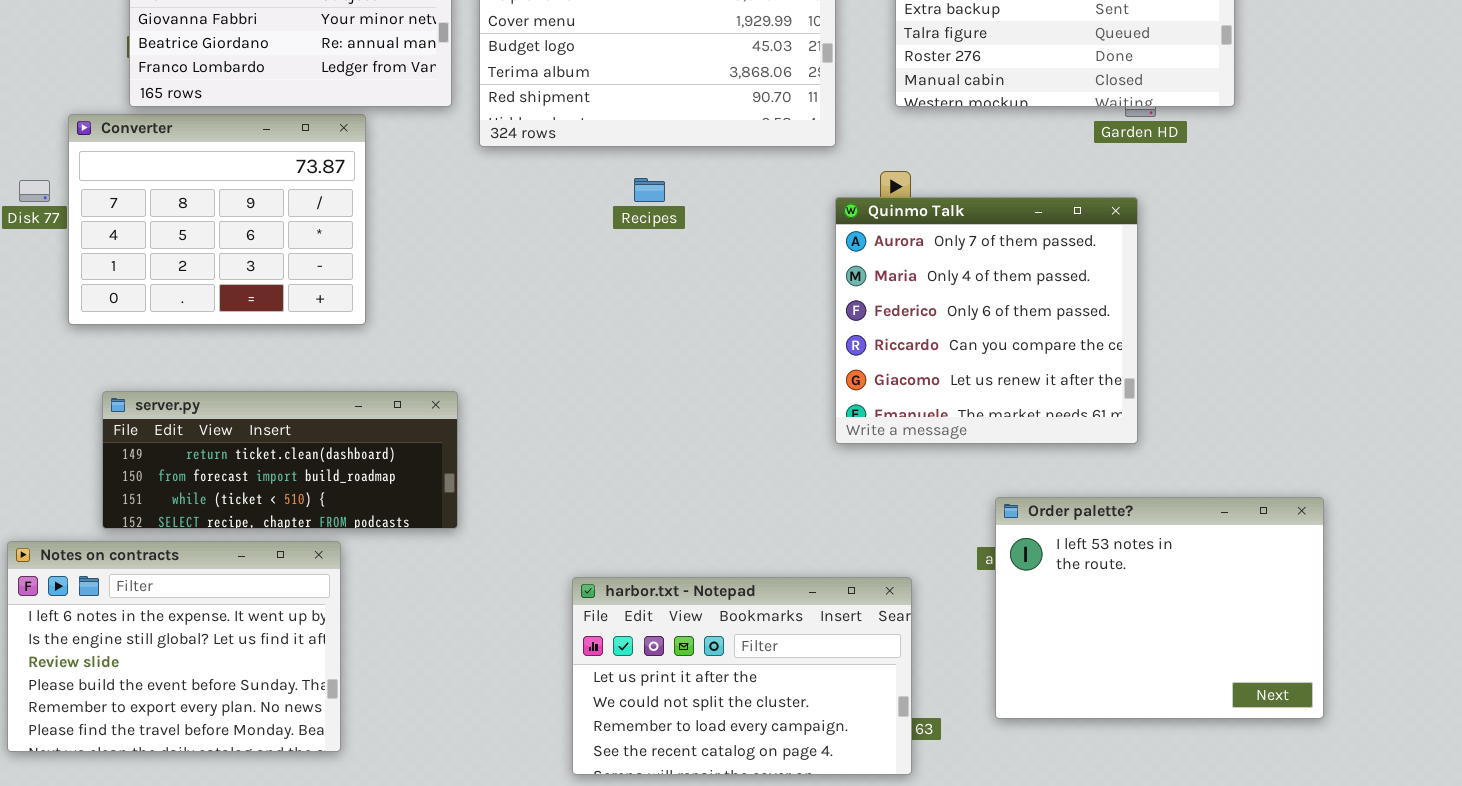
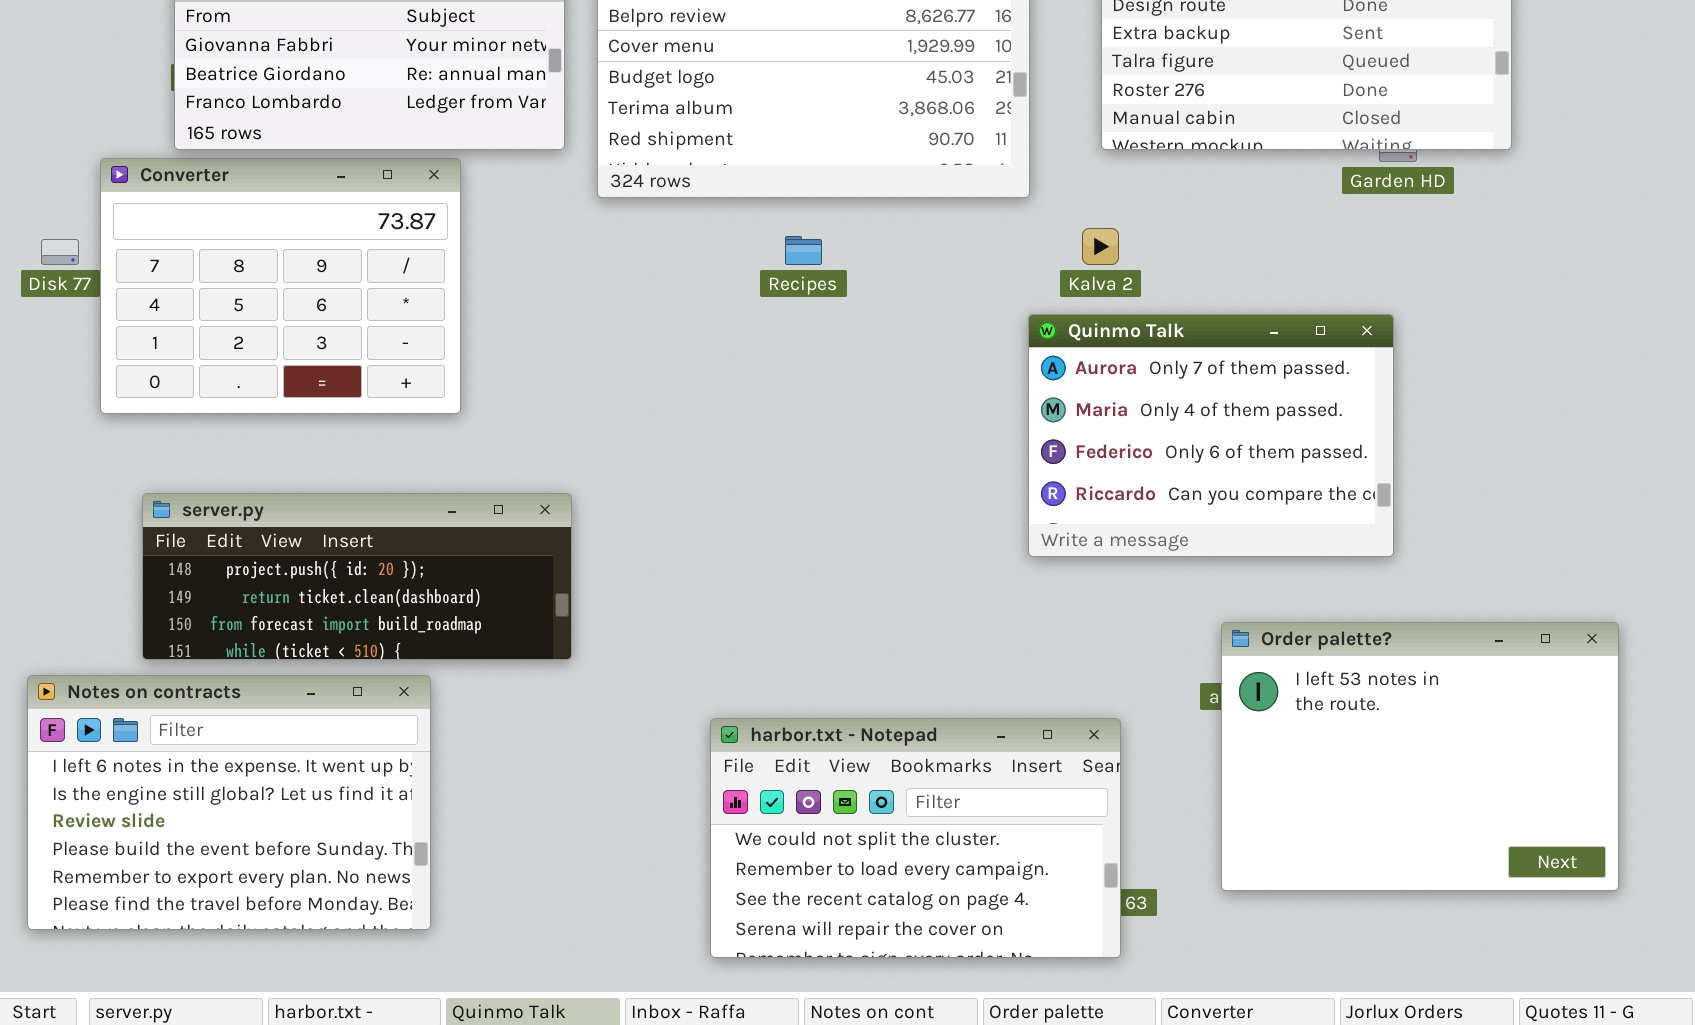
Quinmo Talk: [835,197,1138,444] -> [1028,314,1394,557], resized
server.py: [102,391,458,529] -> [142,493,572,660], scrolled up 1 row
harbor.txt - Notepad: [572,577,912,775] -> [710,718,1121,958], scrolled down 1 row

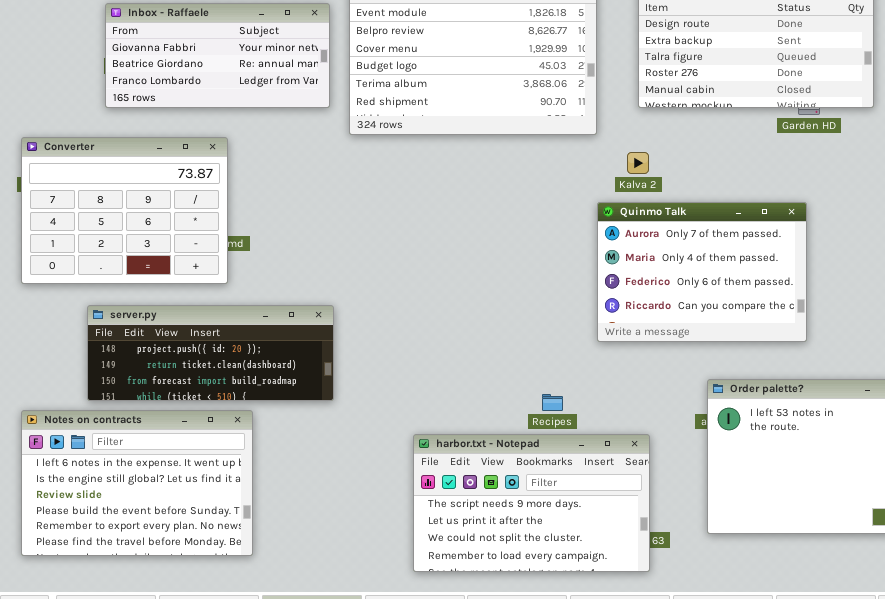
Converter: [100,158,461,414] -> [21,137,228,284], moved
Recipes: [785,236,822,265] -> [542,394,563,411], moved
harbor.txt - Notepad: [710,718,1121,958] -> [413,434,650,572], scrolled up 2 rows

